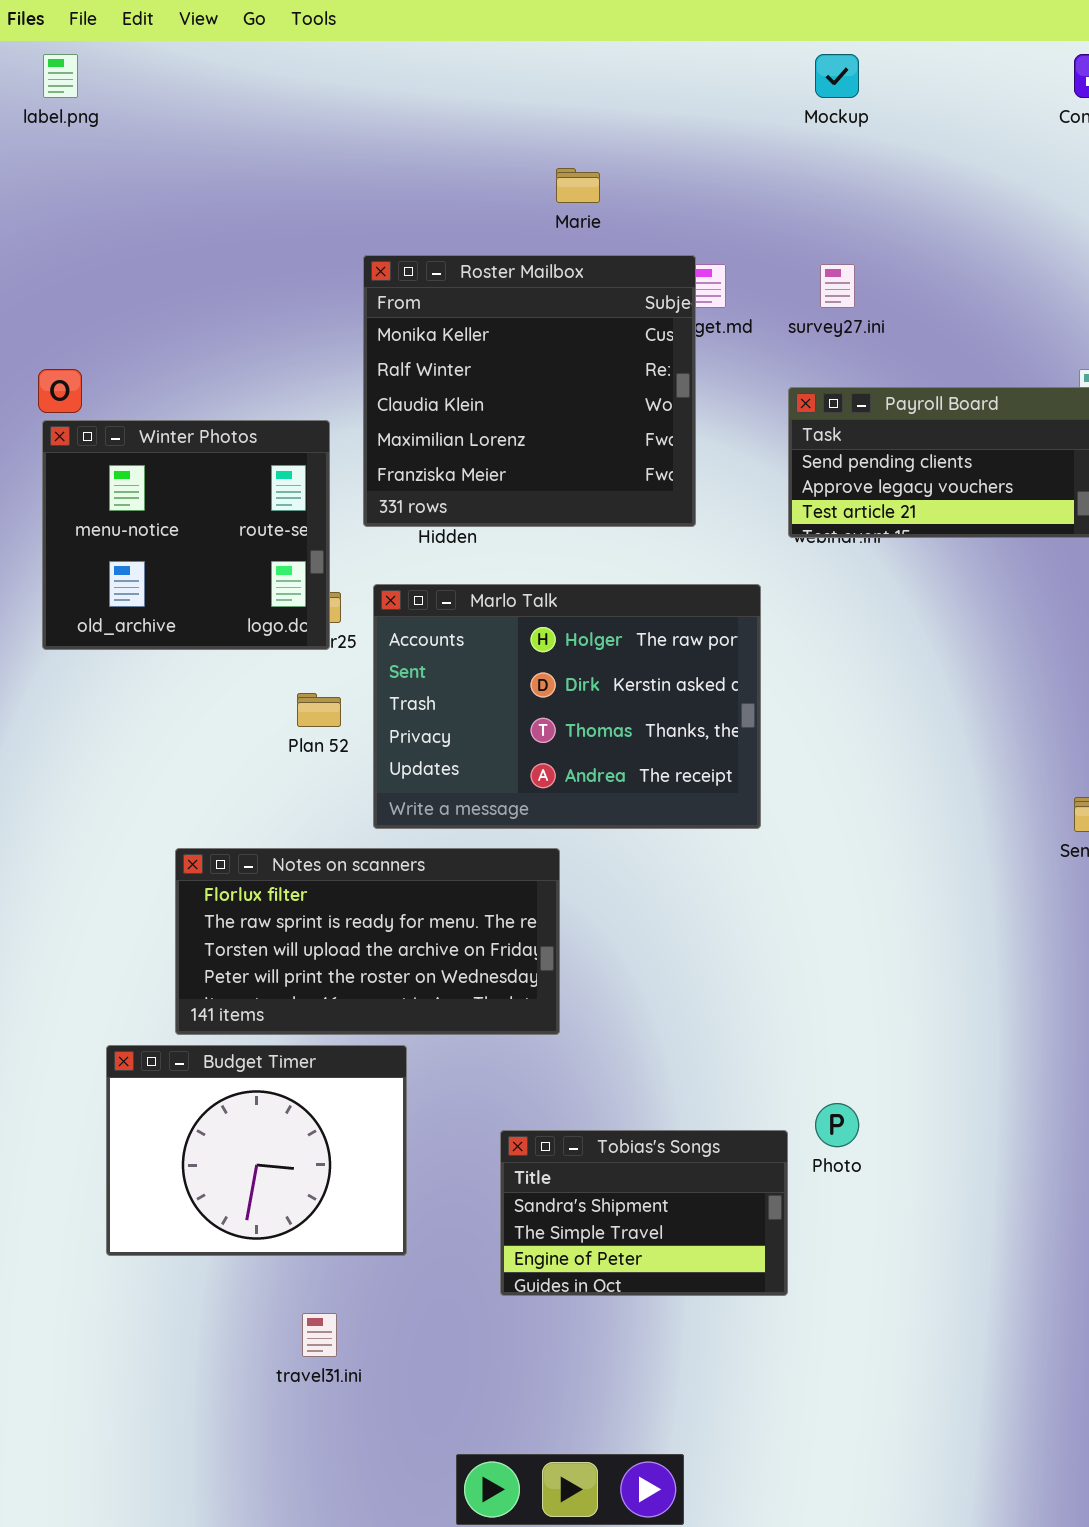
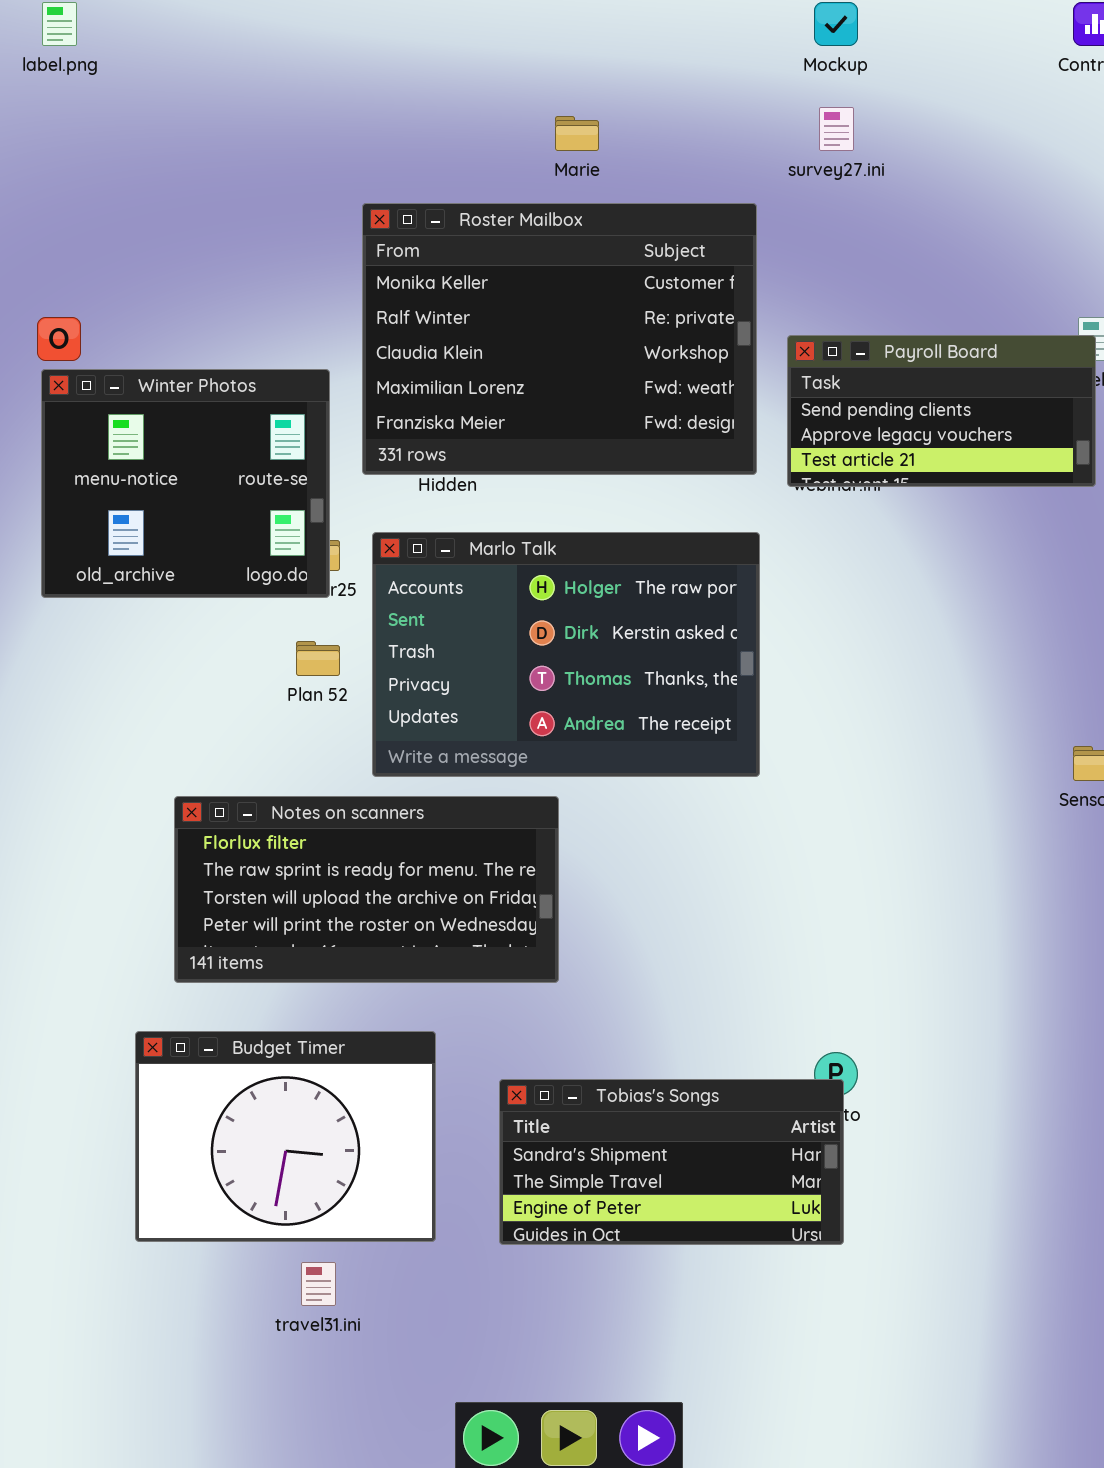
Roster Mailbox: [363,255,696,527] -> [362,203,757,475], resized
survey27.ini: [820,264,855,308] -> [819,107,854,151], moved
Budget Timer: [106,1045,407,1256] -> [135,1031,436,1242], moved
Tobias's Songs: [500,1130,788,1296] -> [499,1079,844,1245], resized

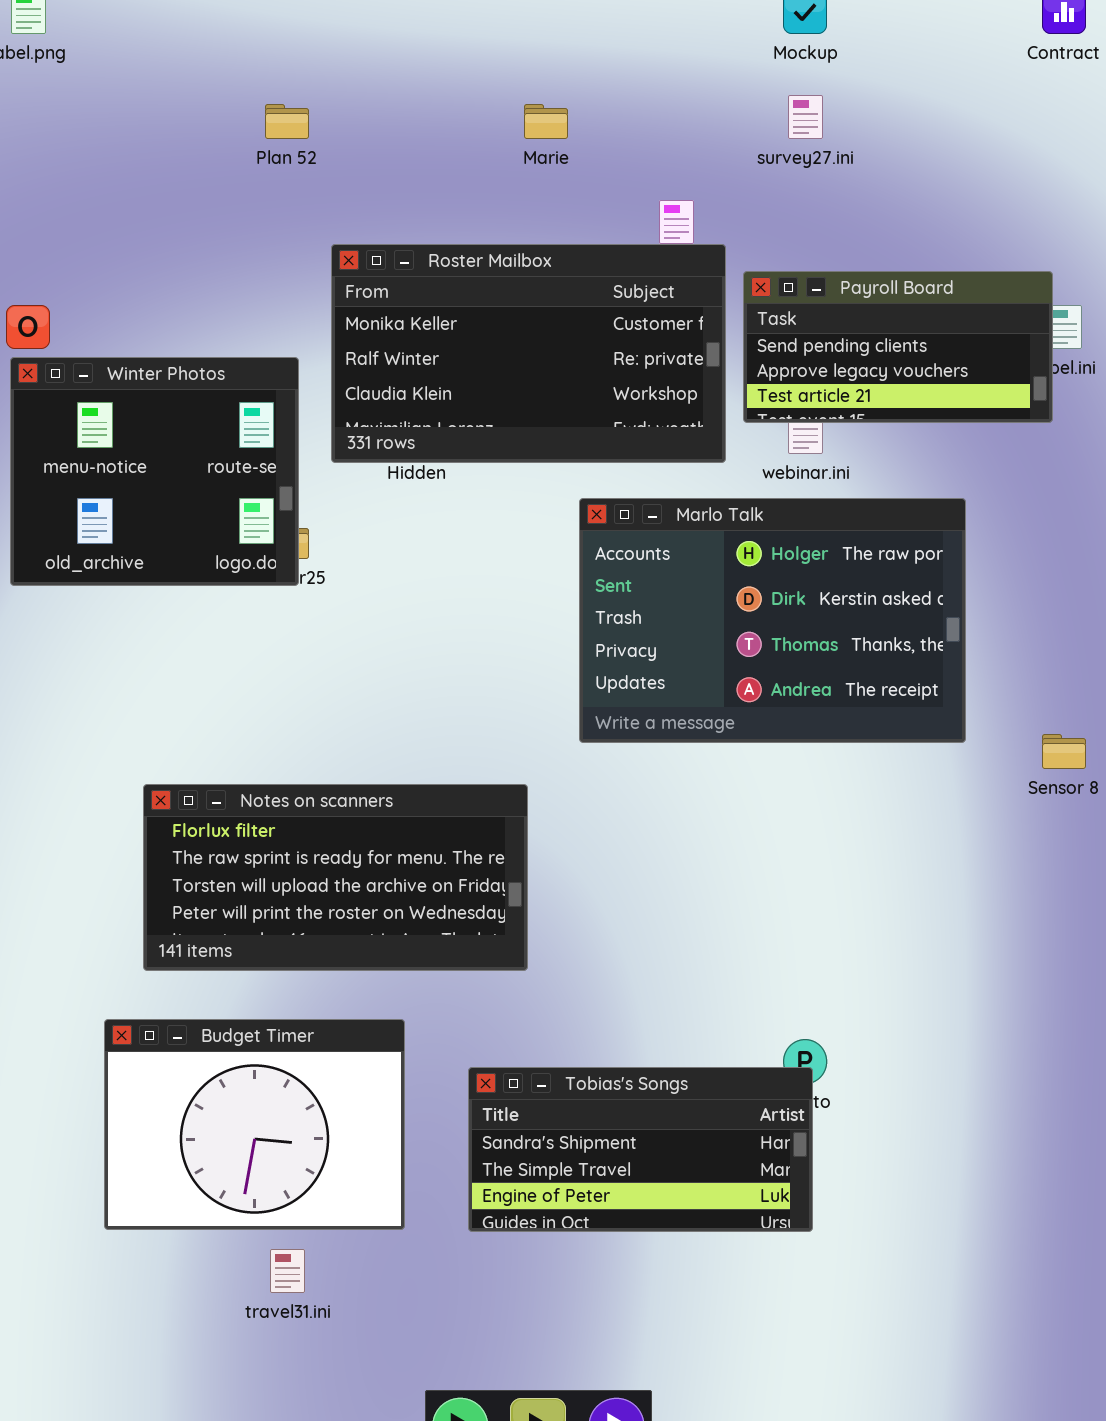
Roster Mailbox: [362,203,757,475] -> [331,244,726,463], resized
Payroll Board: [787,335,1096,487] -> [743,271,1053,423], moved
Marlo Talk: [372,532,760,777] -> [579,498,966,743], moved
Plan 52: [296,641,340,676] -> [265,104,309,139], moved

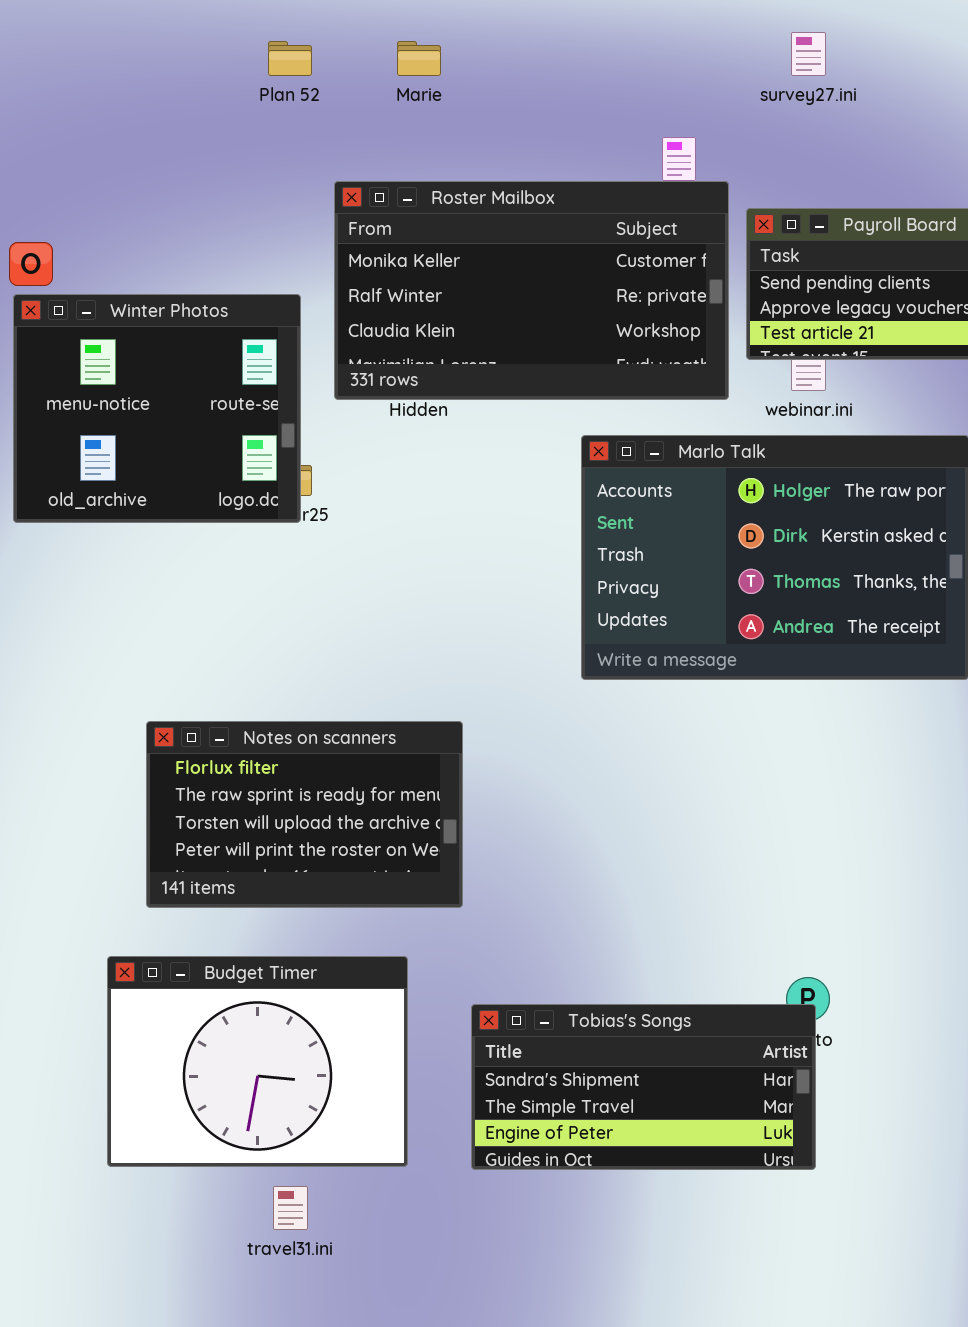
Marie: [524,104,568,139] -> [397,41,441,76], moved
Notes on scanners: [143,784,528,971] -> [146,721,463,908], resized

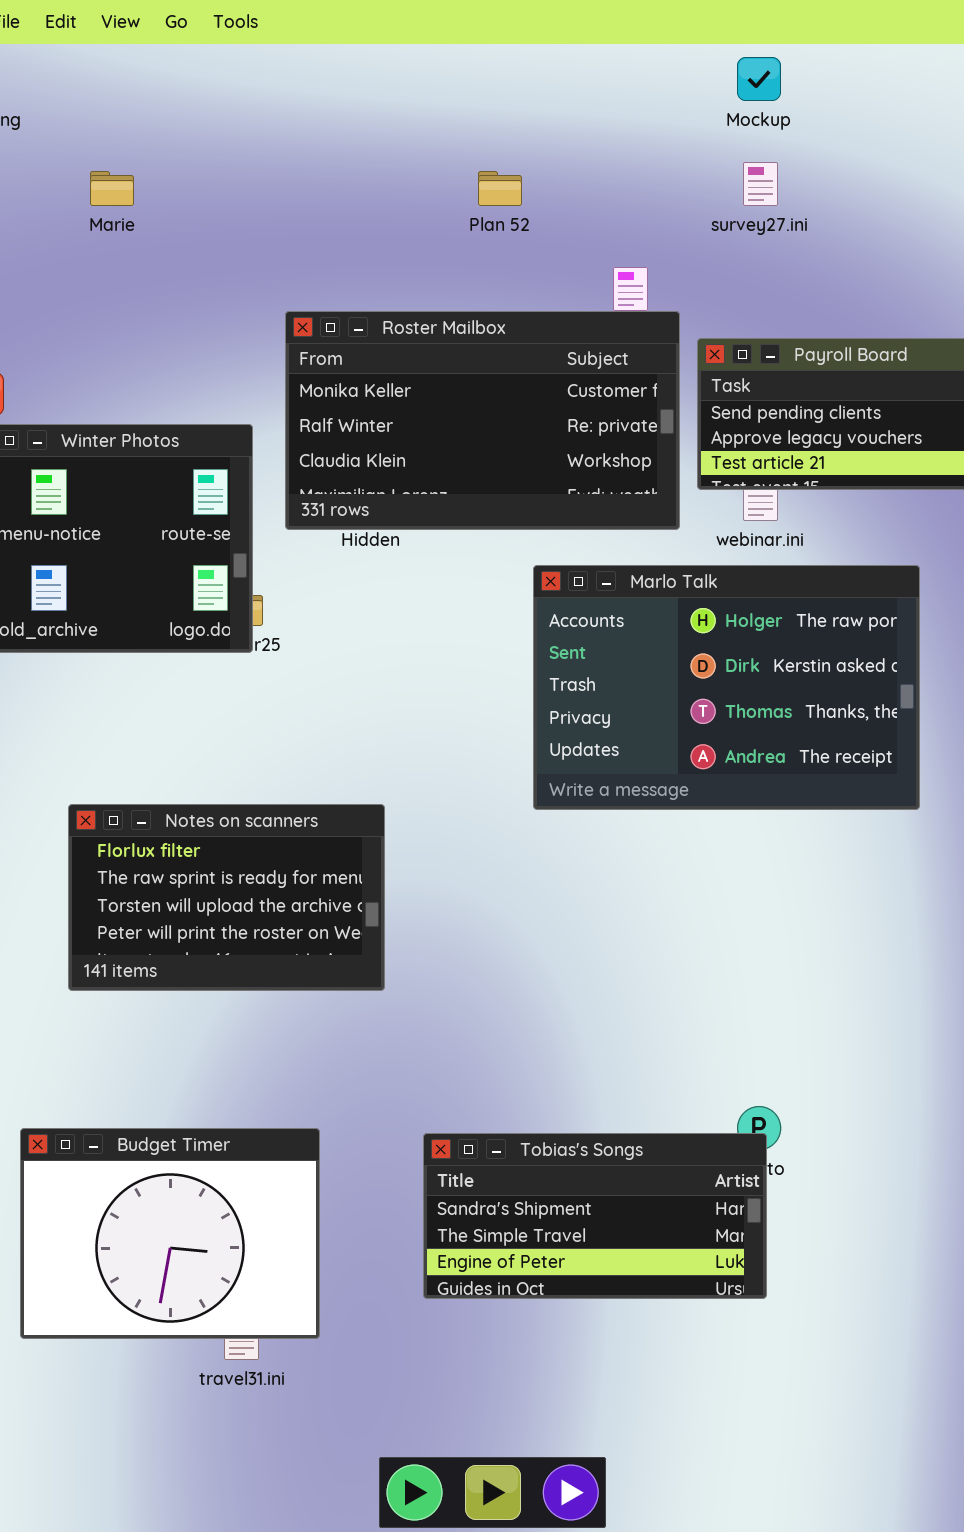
Plan 52: [268,41,312,76] -> [478,171,522,206], moved
Marie: [397,41,441,76] -> [90,171,134,206], moved
Notes on scanners: [146,721,463,908] -> [68,804,385,991], moved
Budget Timer: [107,956,408,1167] -> [20,1128,320,1339], moved

